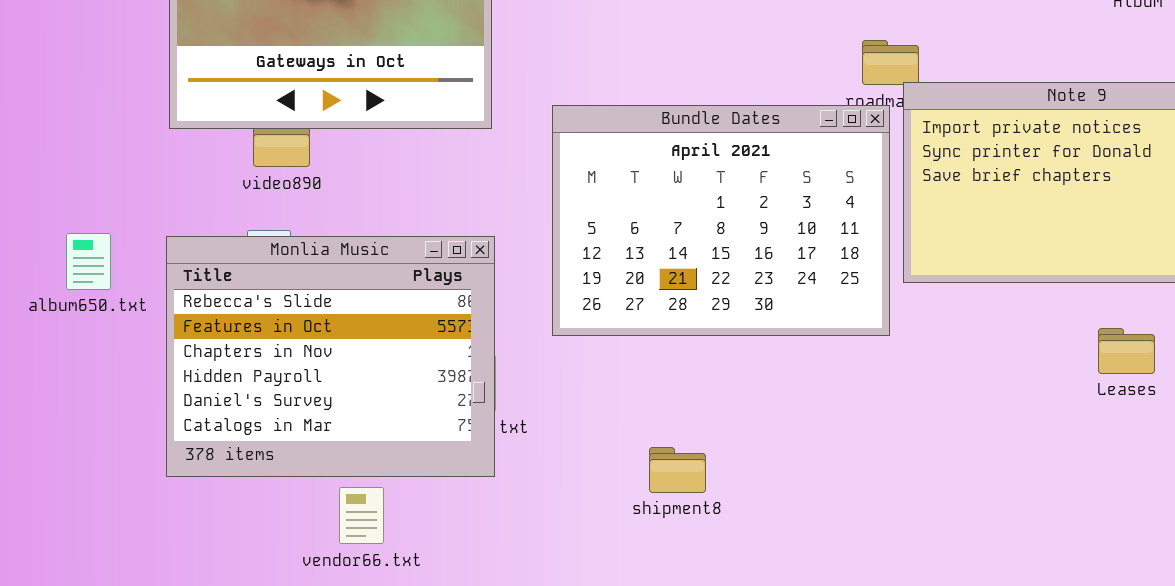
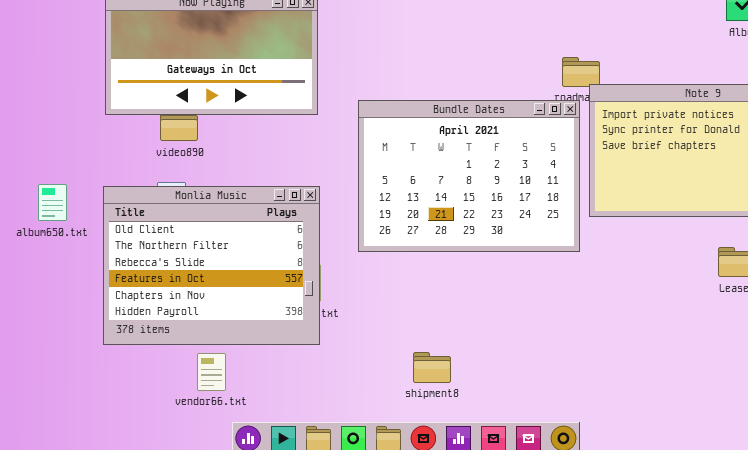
Monlia Music: [166,236,495,477] -> [103,186,320,345], scrolled up 2 rows
shipment8: [649,447,706,493] -> [413,352,451,383], moved
vendor66.txt: [339,487,384,544] -> [197,353,226,391], moved

